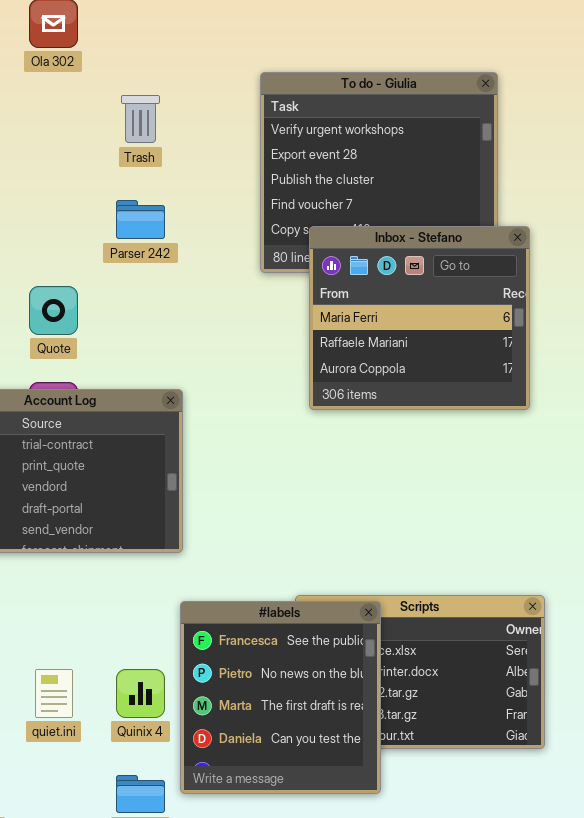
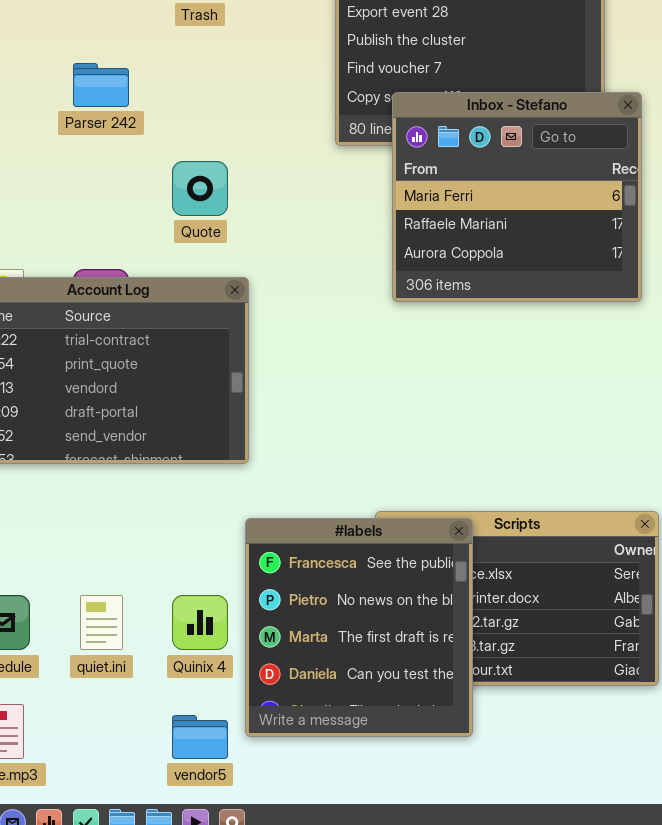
Parser 242: [116,200,165,239] -> [73,63,129,107], moved
Quote: [29,286,78,335] -> [172,161,228,216], moved

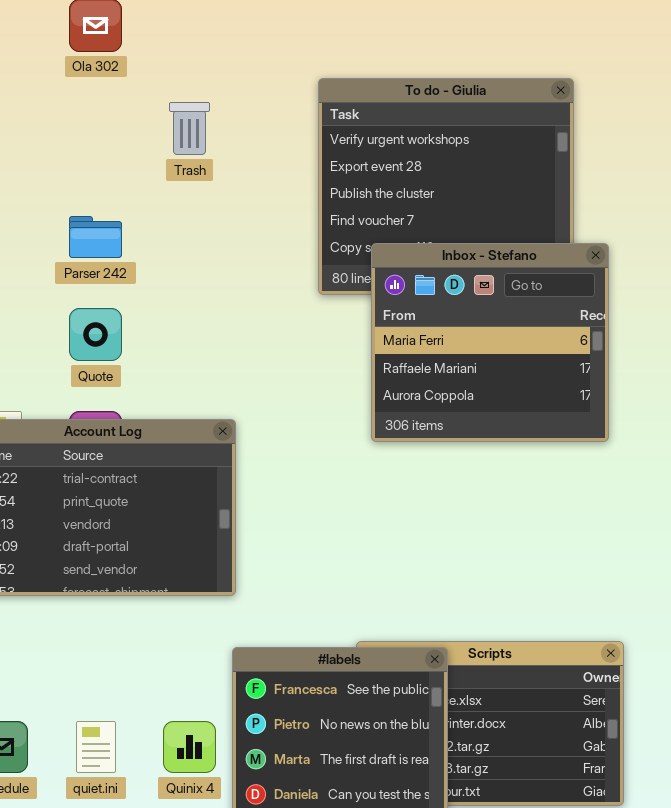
Quote: [172,161,228,216] -> [69,308,122,361], moved

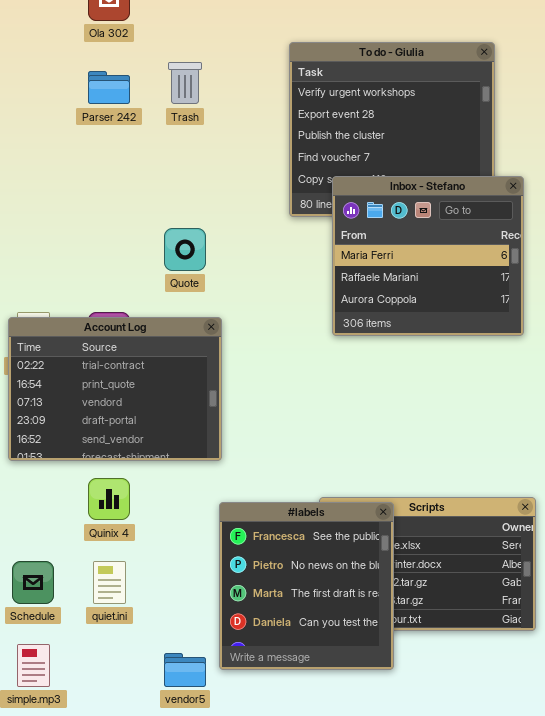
Parser 242: [69,216,122,258] -> [88,71,130,104], moved
Quote: [69,308,122,361] -> [164,228,206,271], moved
Quinix 4: [163,721,216,773] -> [88,478,130,520], moved

